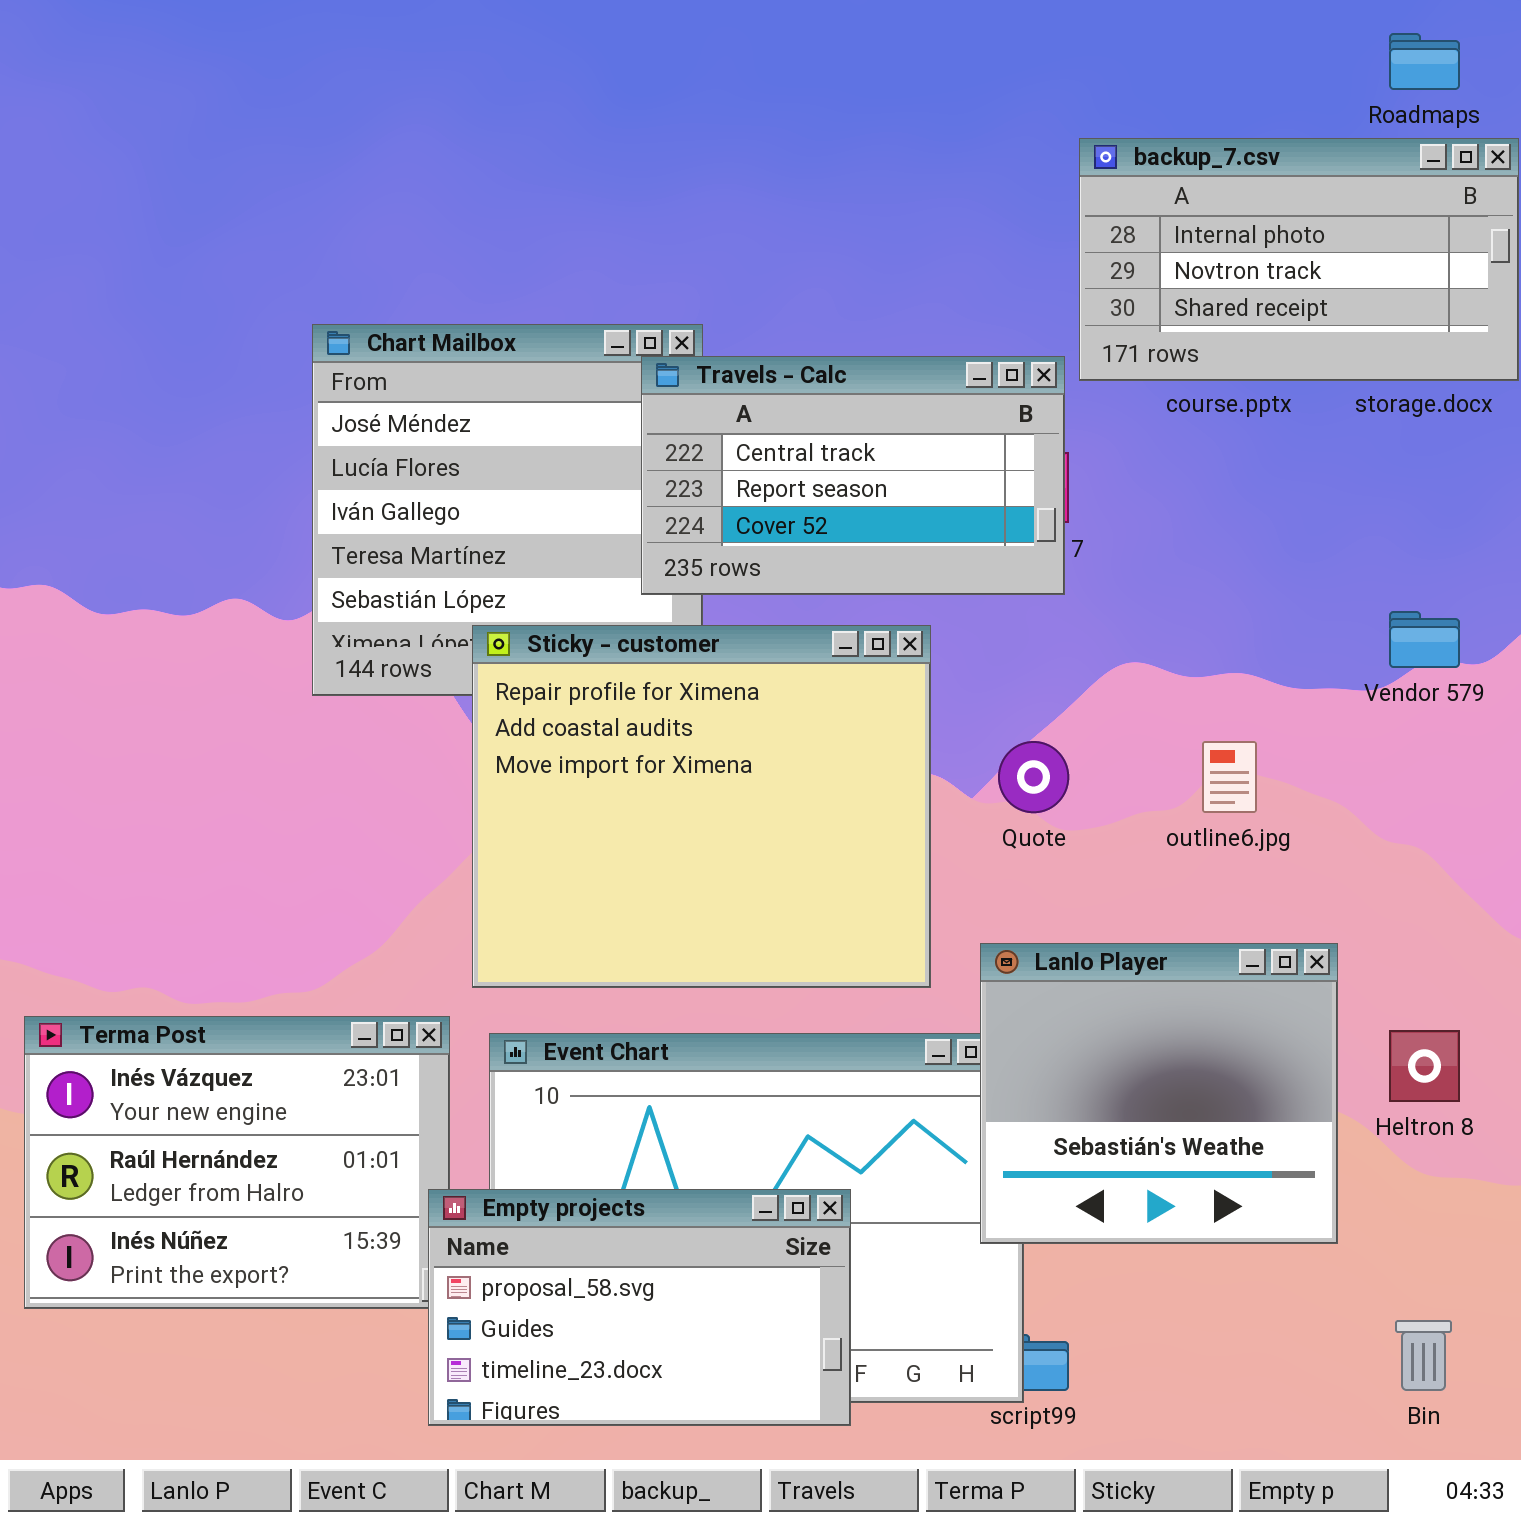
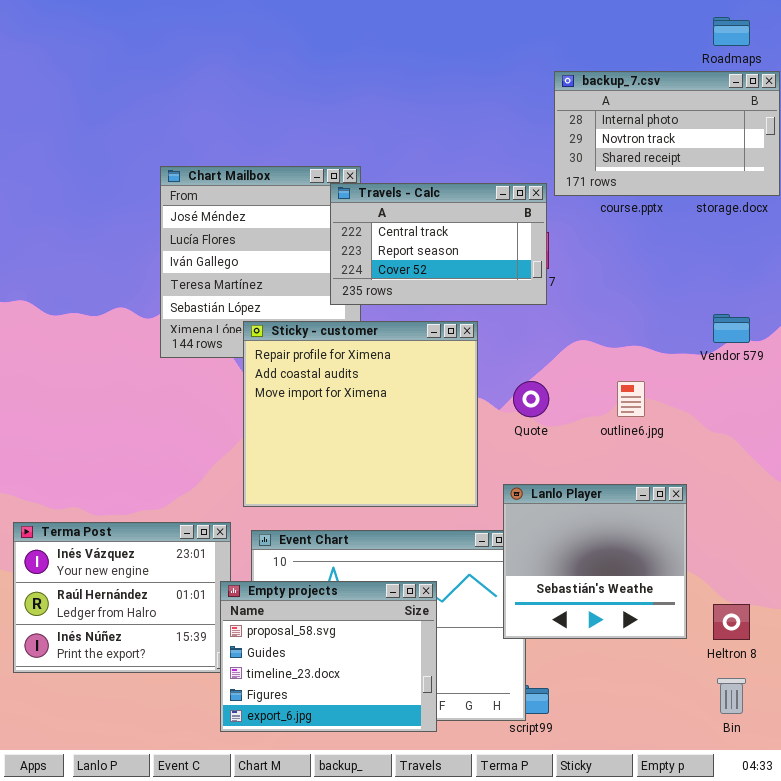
Heltron 8: [1389,1030,1460,1102] -> [713,604,750,640], moved
Empty projects: [428,1189,851,1426] -> [220,581,437,732], resized

